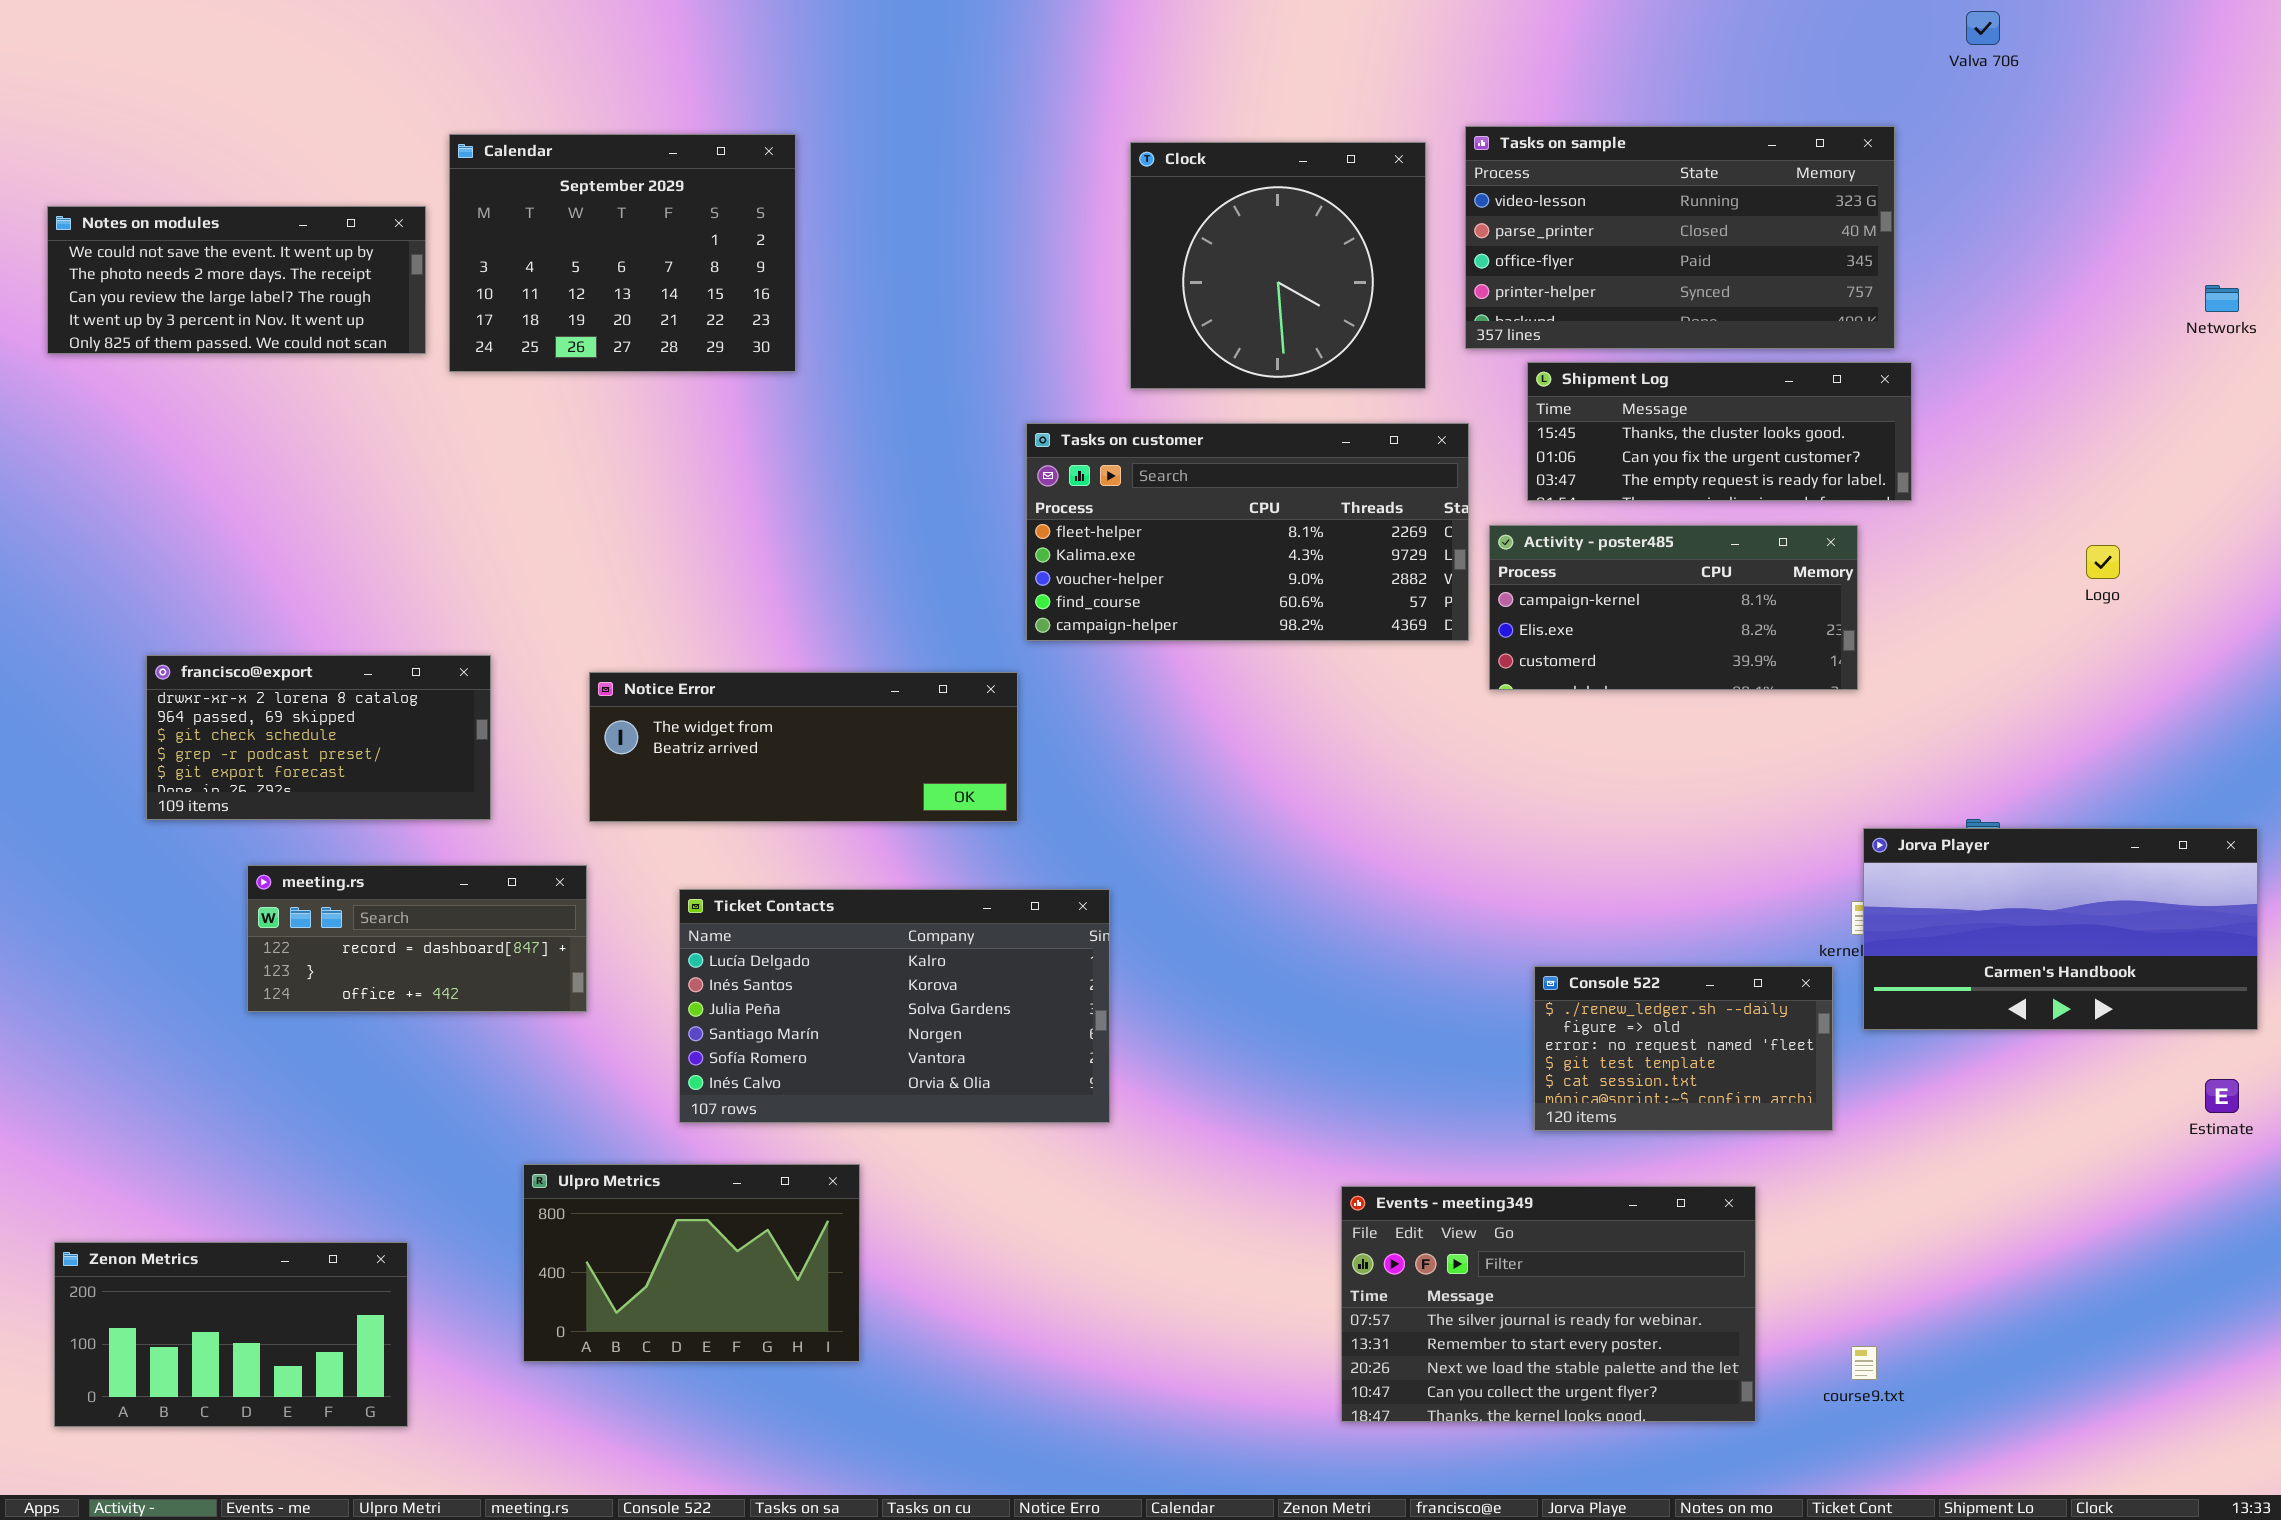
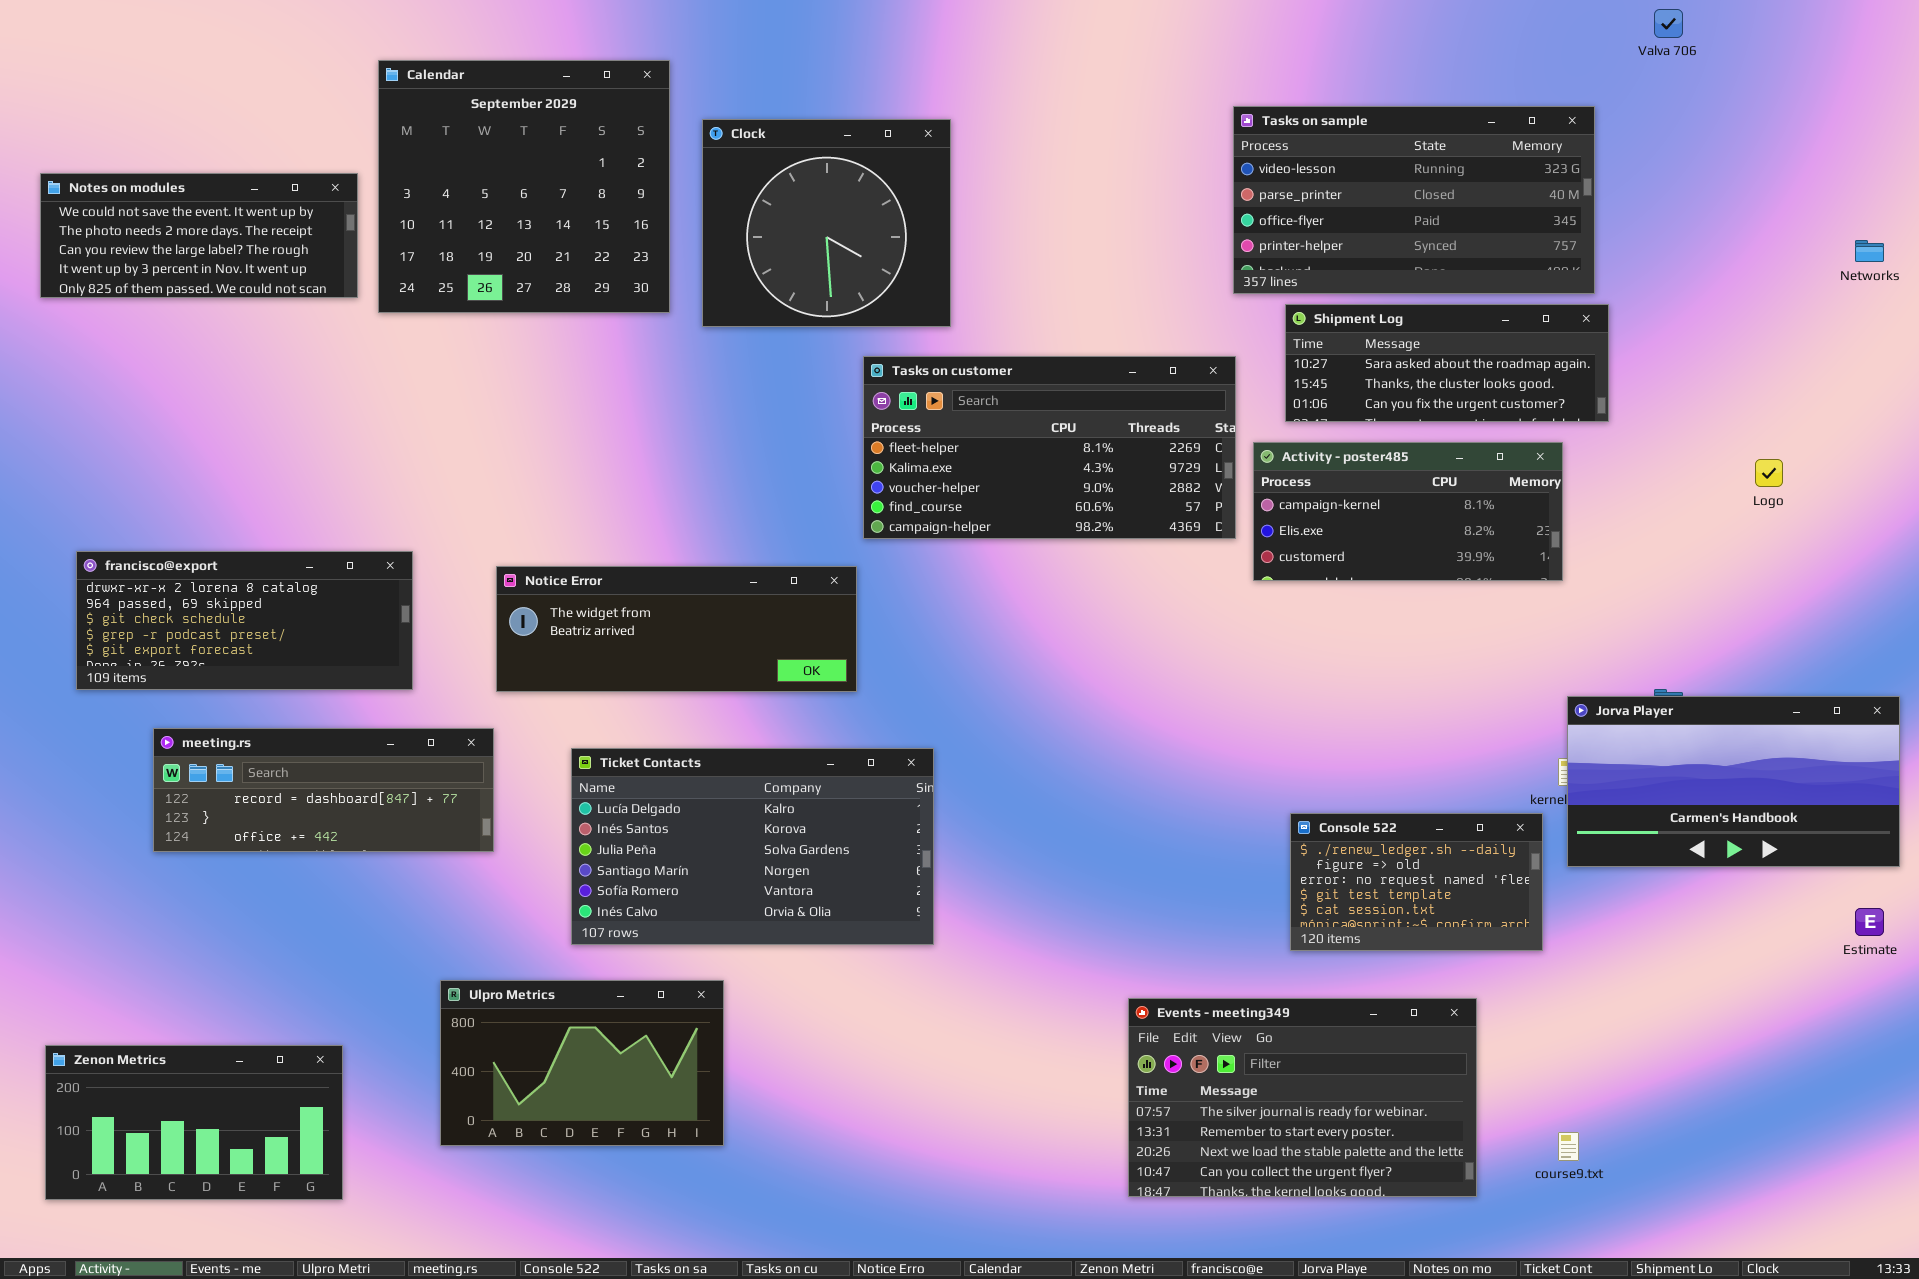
Calendar: [449,134,796,372] -> [378,60,670,313], resized
Clock: [1130,142,1426,389] -> [702,119,951,327], moved
Shipment Log: [1527,362,1912,501] -> [1285,304,1609,422], scrolled up 1 row
francisco@export: [146,655,491,820] -> [76,551,413,690], resized
meeting.rs: [247,865,587,1012] -> [153,728,494,852], resized

